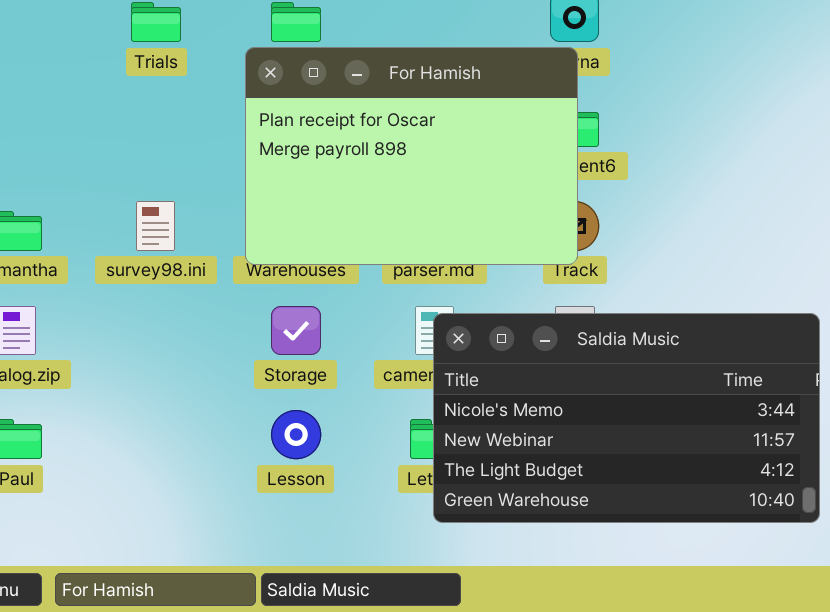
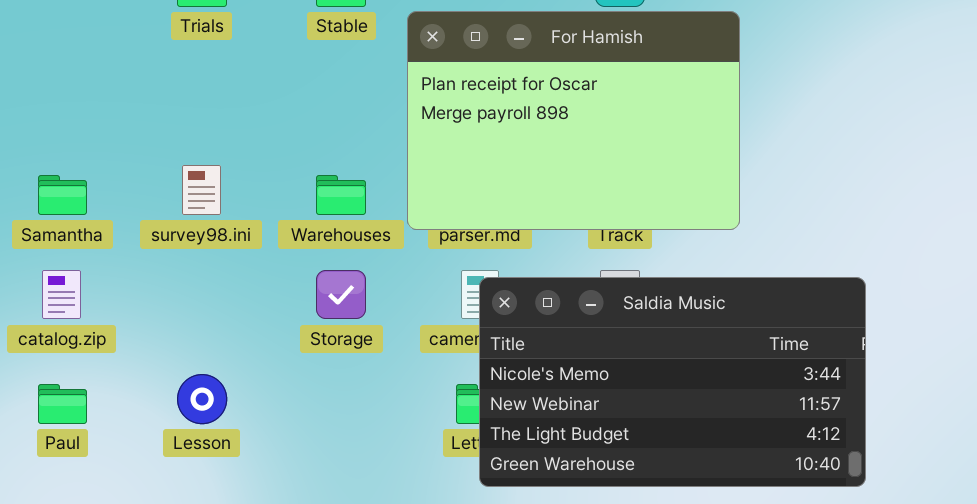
For Hamish: [245,47,578,265] -> [407,11,740,230], moved
Lesson: [271,410,321,459] -> [177,374,227,424], moved

